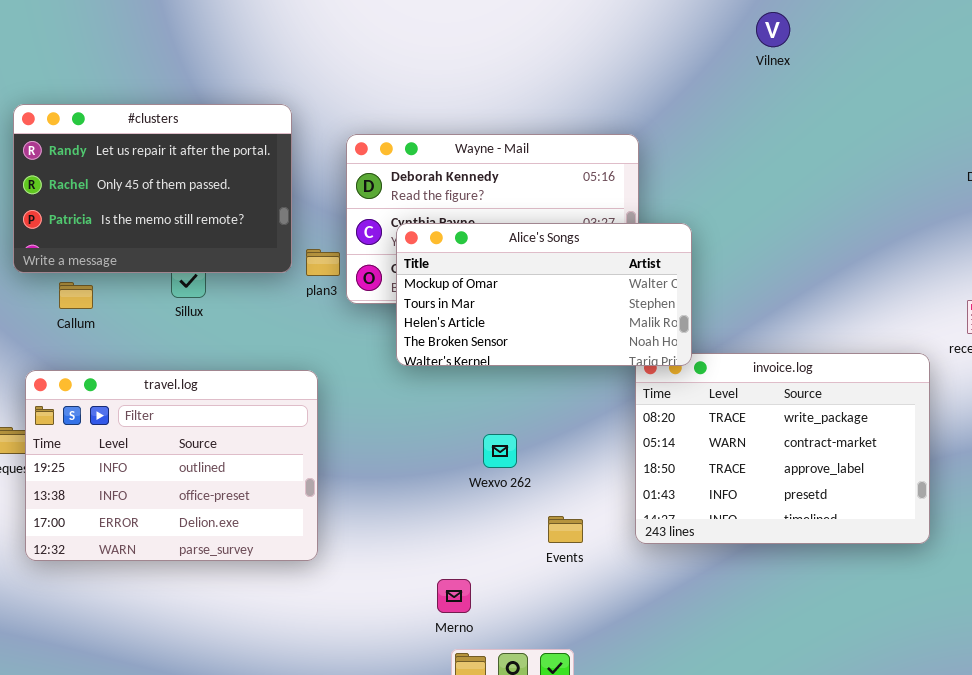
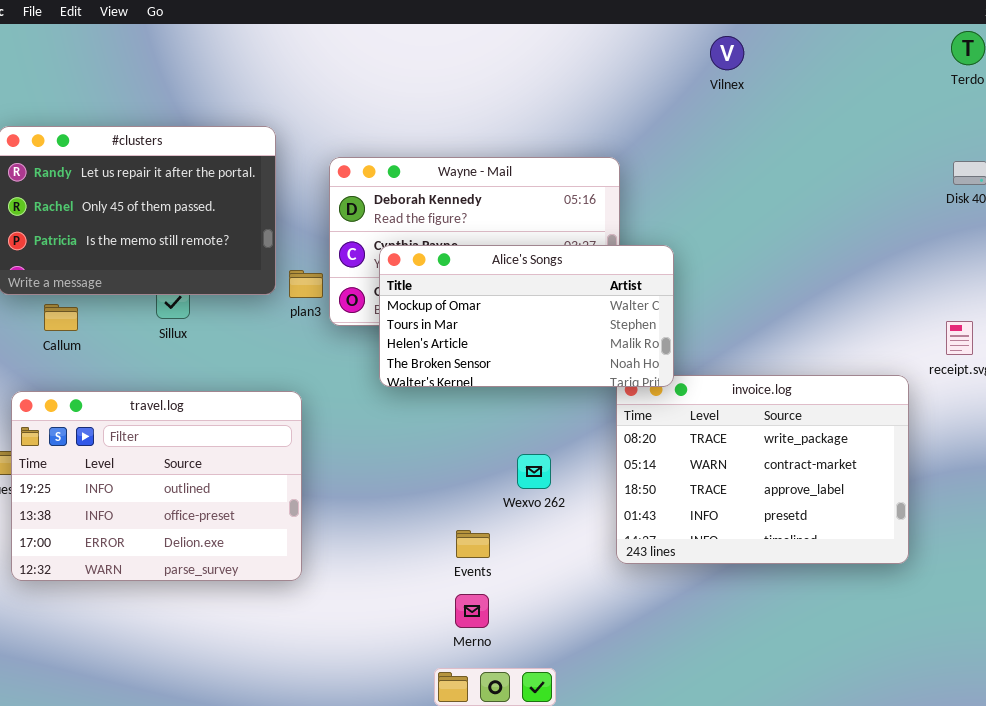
Vilnex: [756,12,790,47] -> [710,36,744,70], moved
Wexvo 262: [483,434,517,468] -> [517,454,551,489], moved
Events: [548,516,583,543] -> [456,530,490,558], moved
Merno: [437,579,471,613] -> [455,594,489,628], moved

